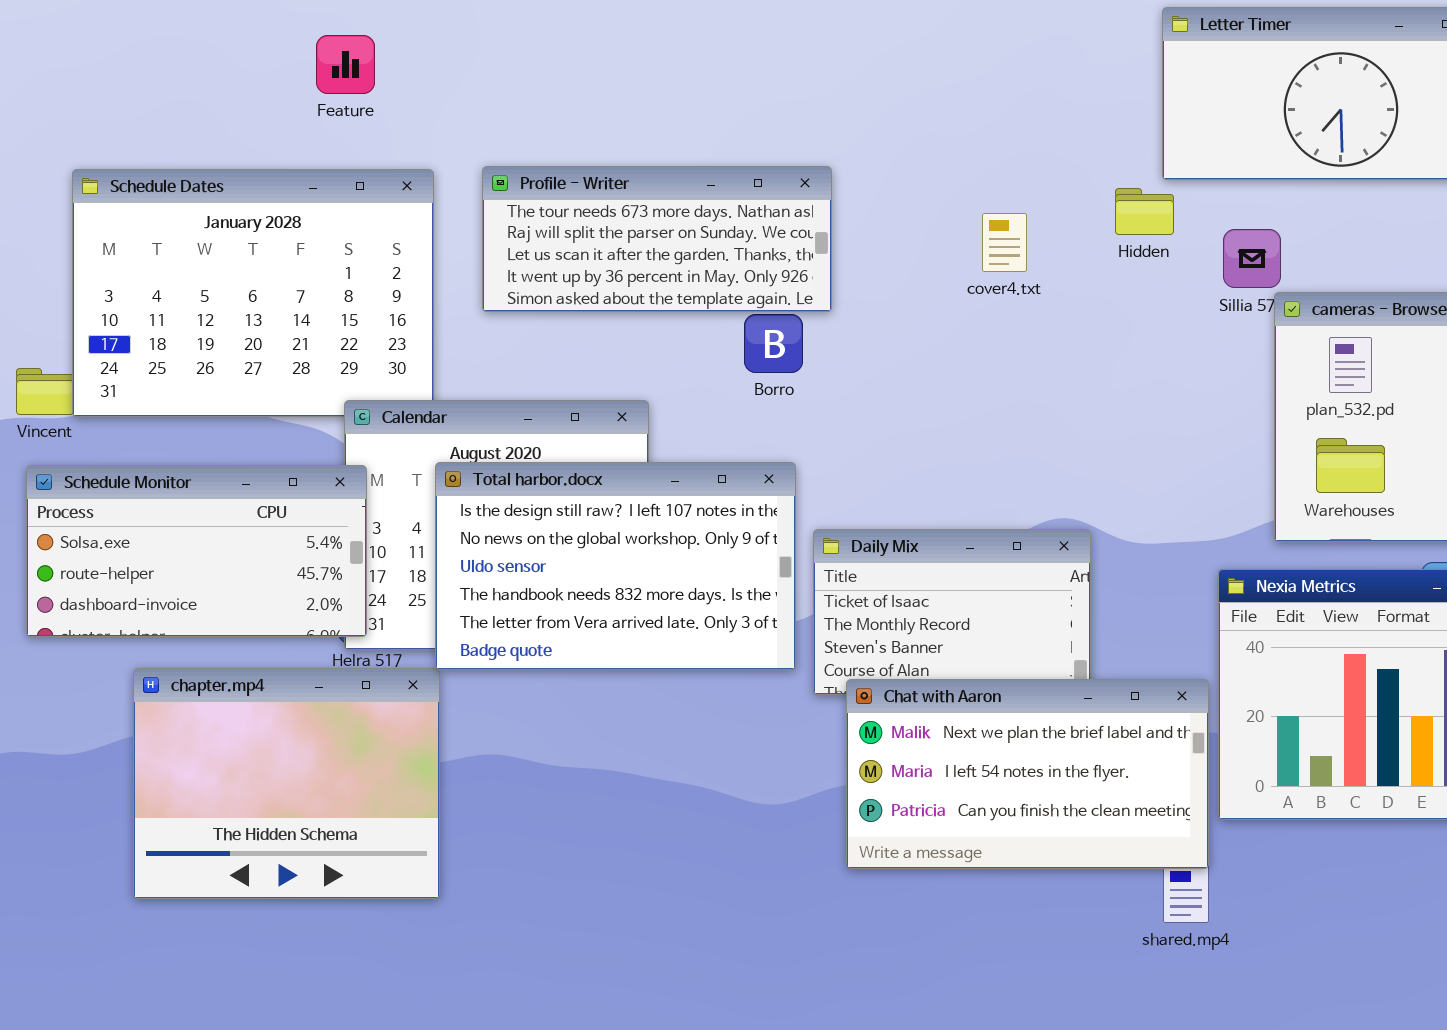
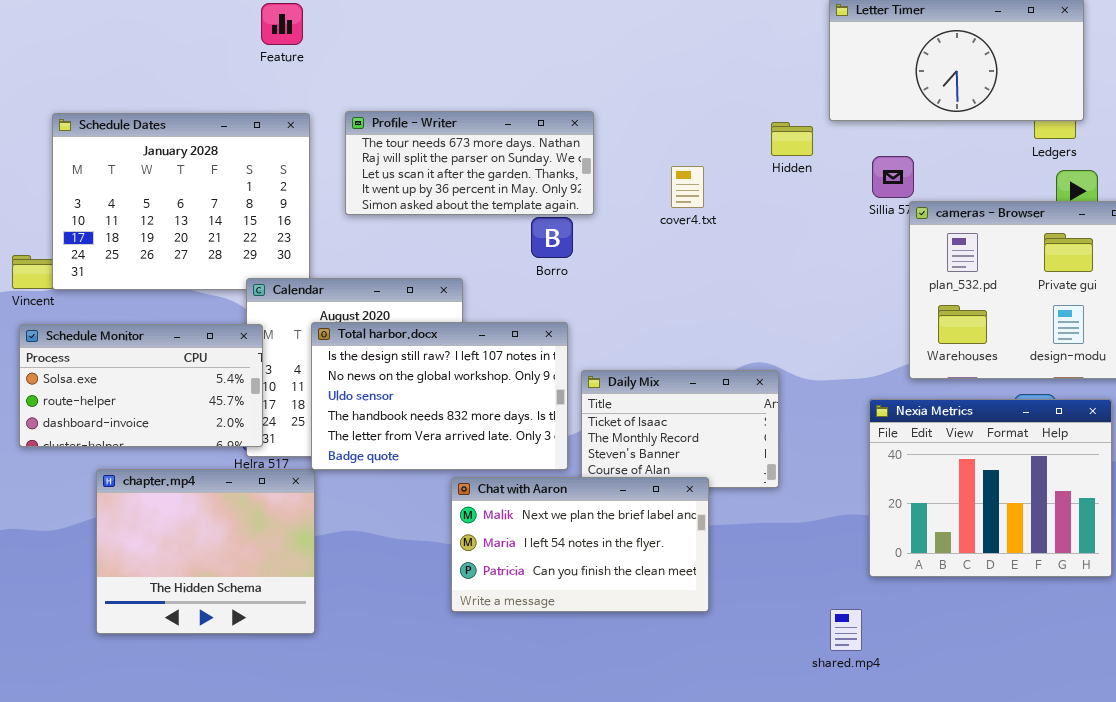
Feature: [316,35,375,94] -> [261,3,303,45], moved
Hidden: [1115,188,1174,235] -> [771,122,813,156], moved
cover4.txt: [982,213,1027,272] -> [671,166,704,208], moved
Chat with Aaron: [846,679,1209,869] -> [451,477,709,612], moved

